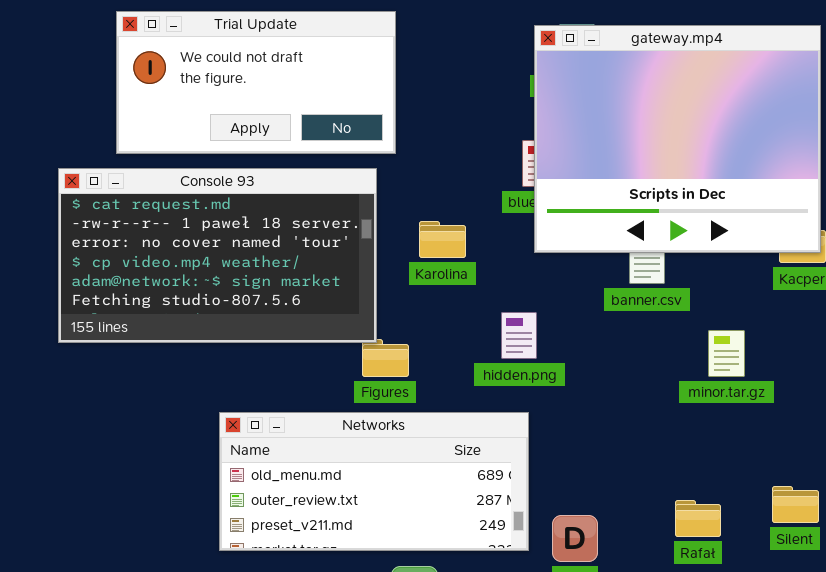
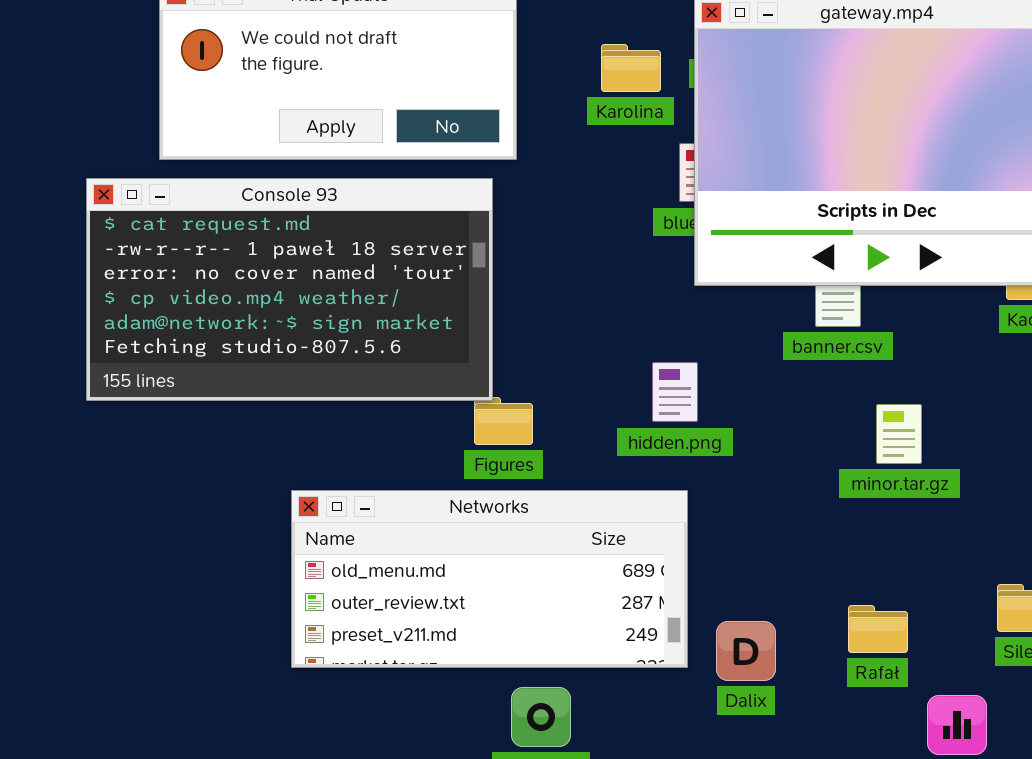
Karolina: [419,221,466,258] -> [601,44,661,92], moved
minor.tar.gz: [708,330,745,377] -> [876,404,922,464], moved
Rafał: [675,500,721,537] -> [848,605,908,653], moved

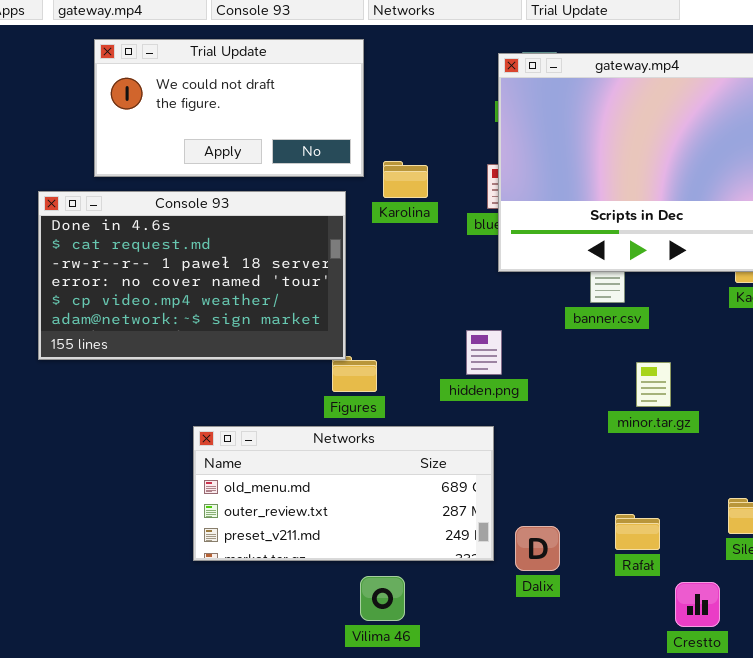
Karolina: [601,44,661,92] -> [383,161,428,198], moved
Console 93: [86,178,493,401] -> [38,191,346,360], scrolled up 1 row

